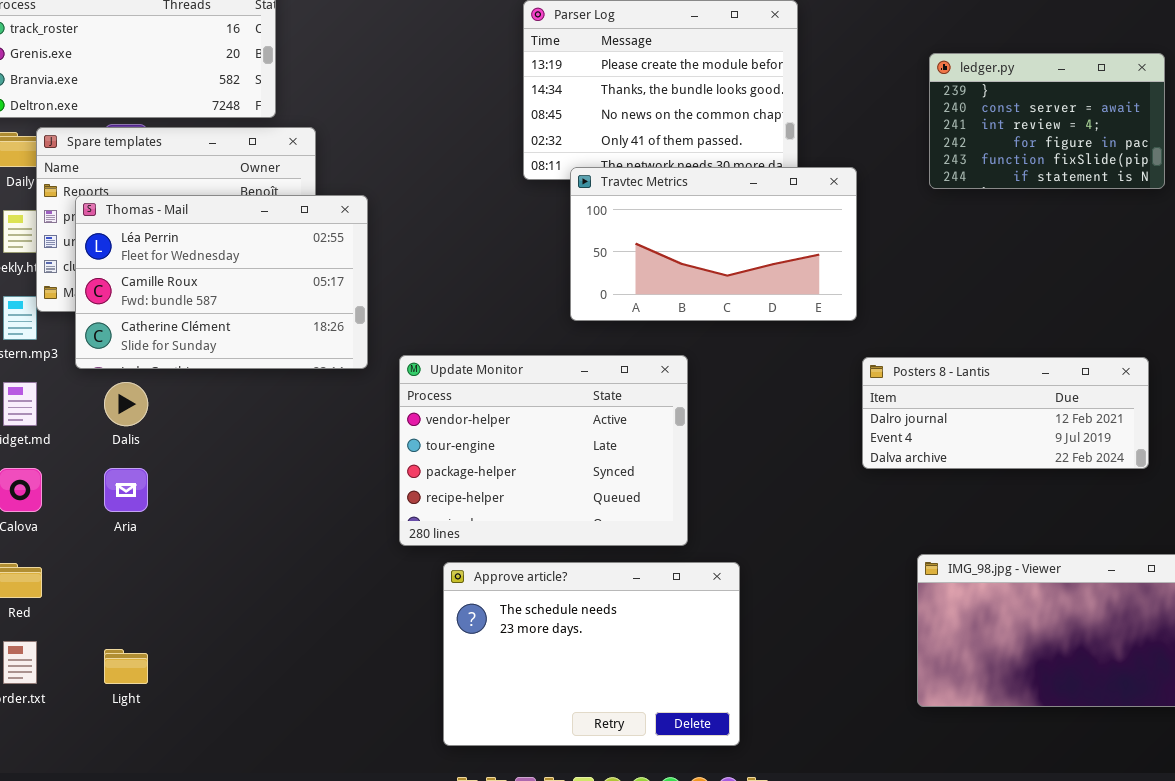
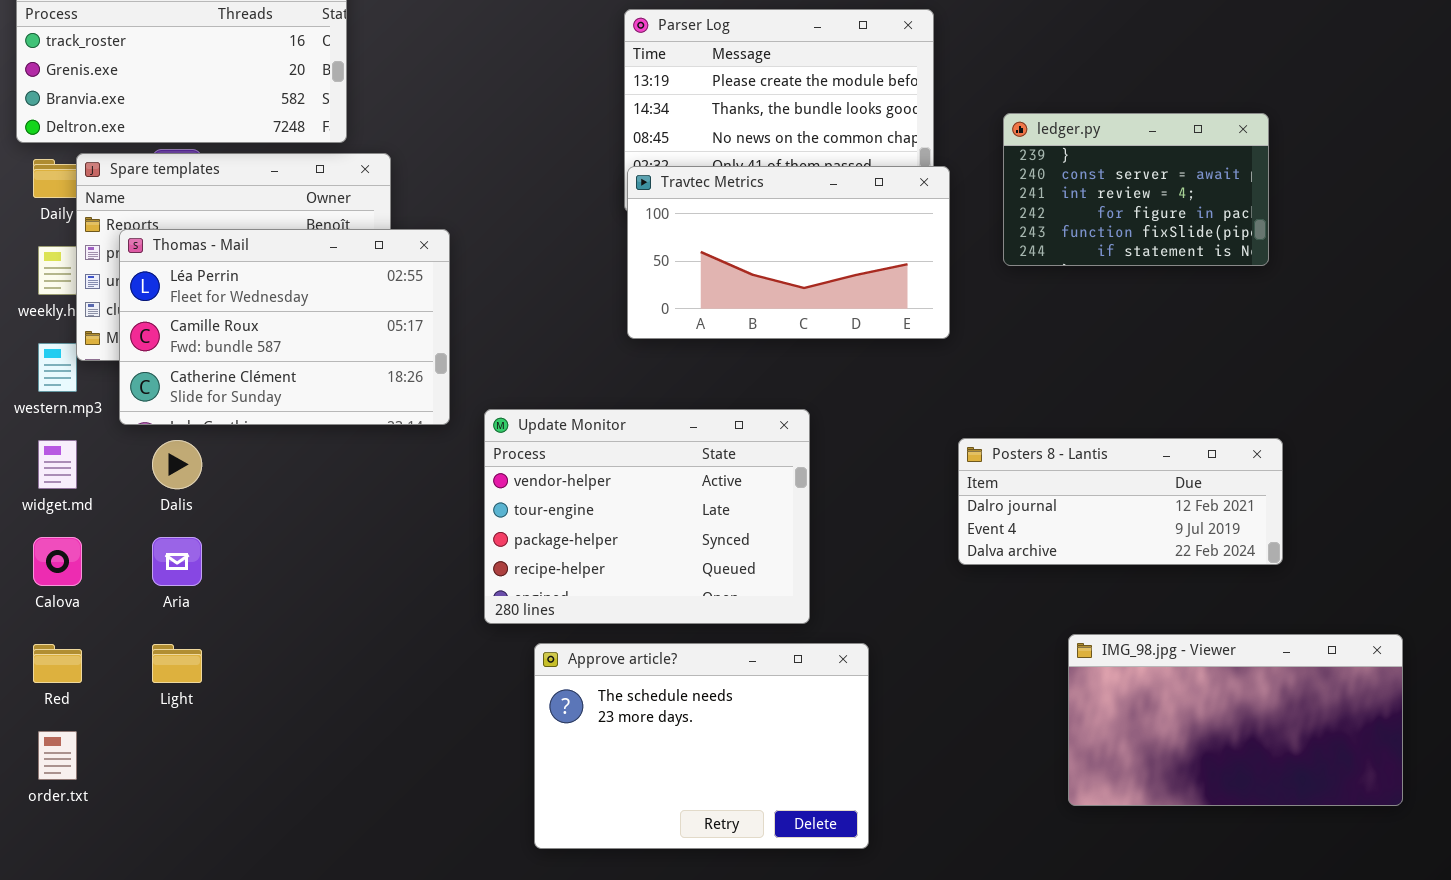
ledger.py: [929,53,1165,189] -> [1003,113,1269,266], moved
Travtec Metrics: [570,167,857,321] -> [627,166,950,339], moved
Posters 8 - Lantis: [862,357,1149,469] -> [958,438,1283,565], moved
Light: [104,649,148,684] -> [152,644,202,683], moved

